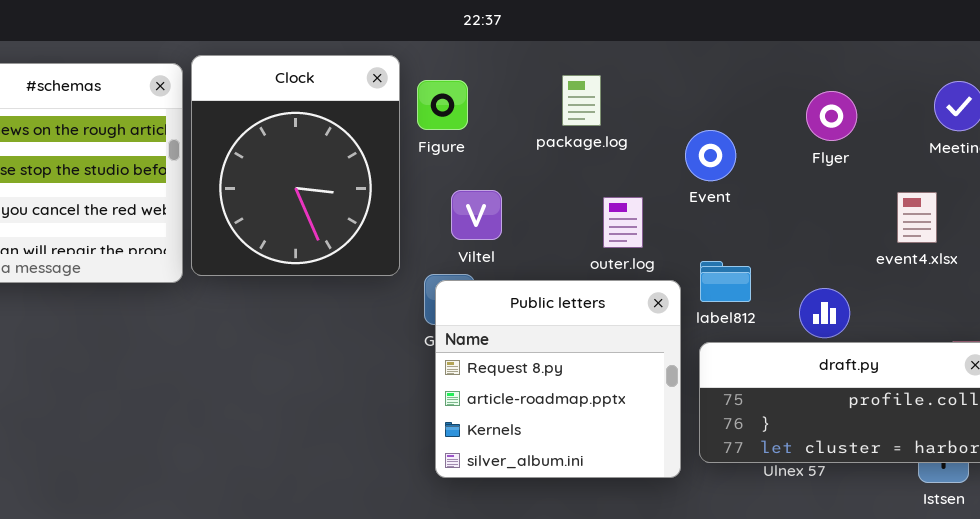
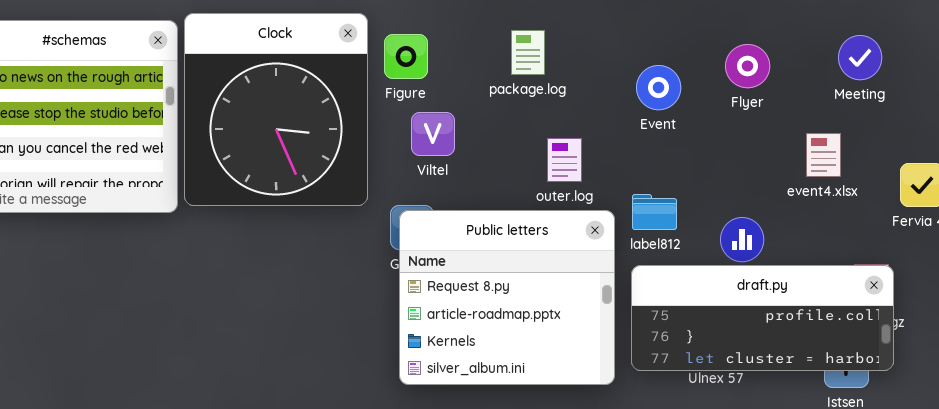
Event: [685,130,736,181] -> [636,65,681,110], moved
Viltel: [451,190,502,240] -> [411,112,455,156], moved

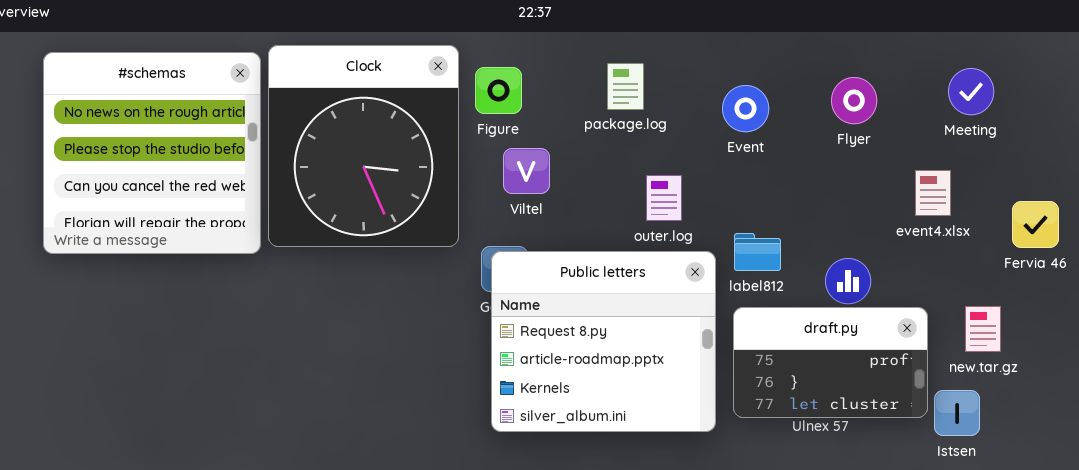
Event: [636,65,681,110] -> [722,85,769,132], moved
draft.py: [631,265,894,371] -> [733,307,928,418], resized

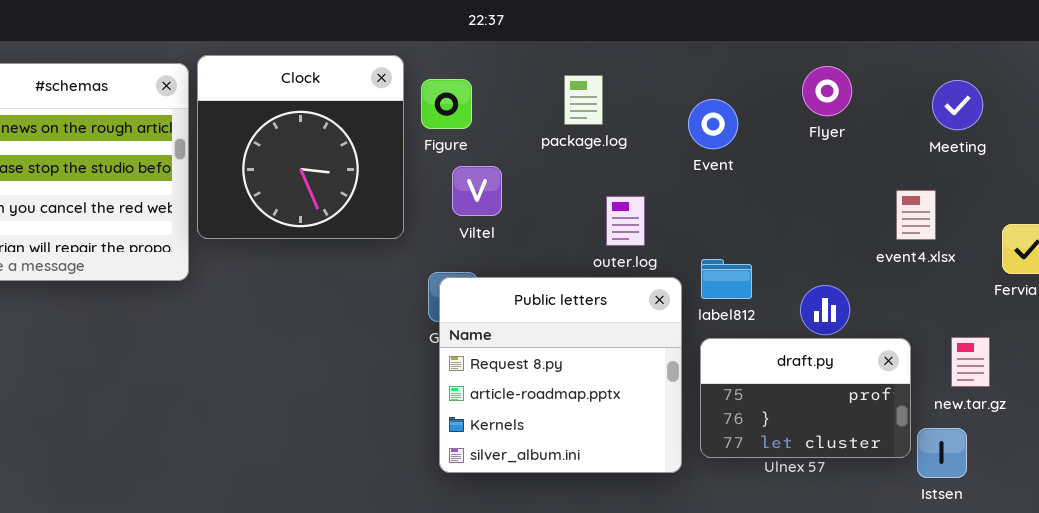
Clock: [268,45,459,247] -> [197,55,404,239], resized
Flyer: [831,77,877,124] -> [802,66,852,116], moved

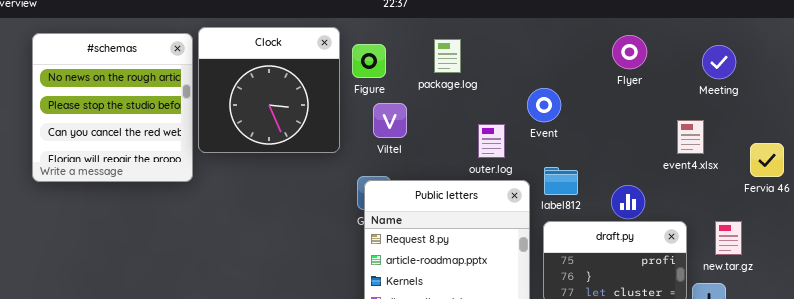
package.log: [564,75,603,125] -> [434,39,461,73], moved
Event: [688,99,738,149] -> [527,88,561,122], moved

